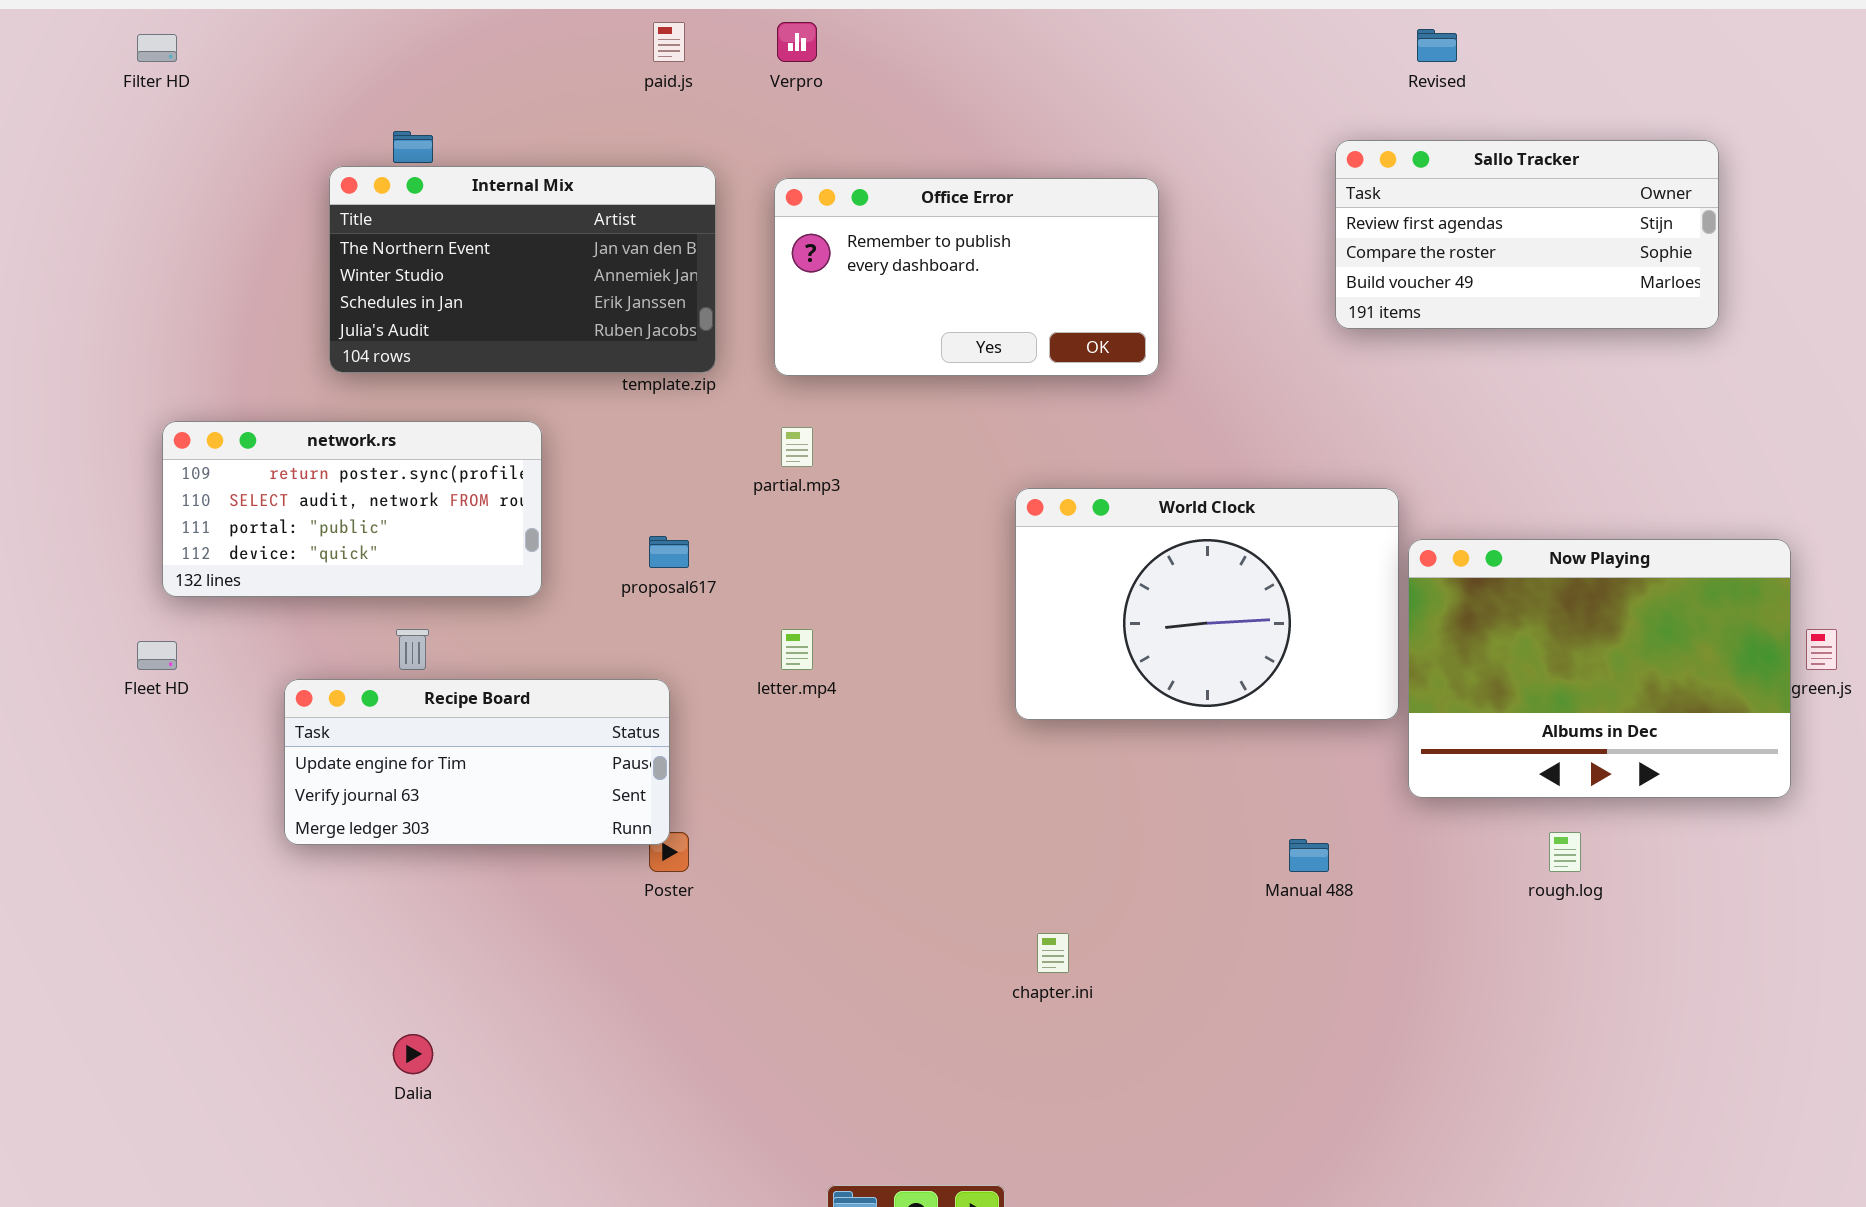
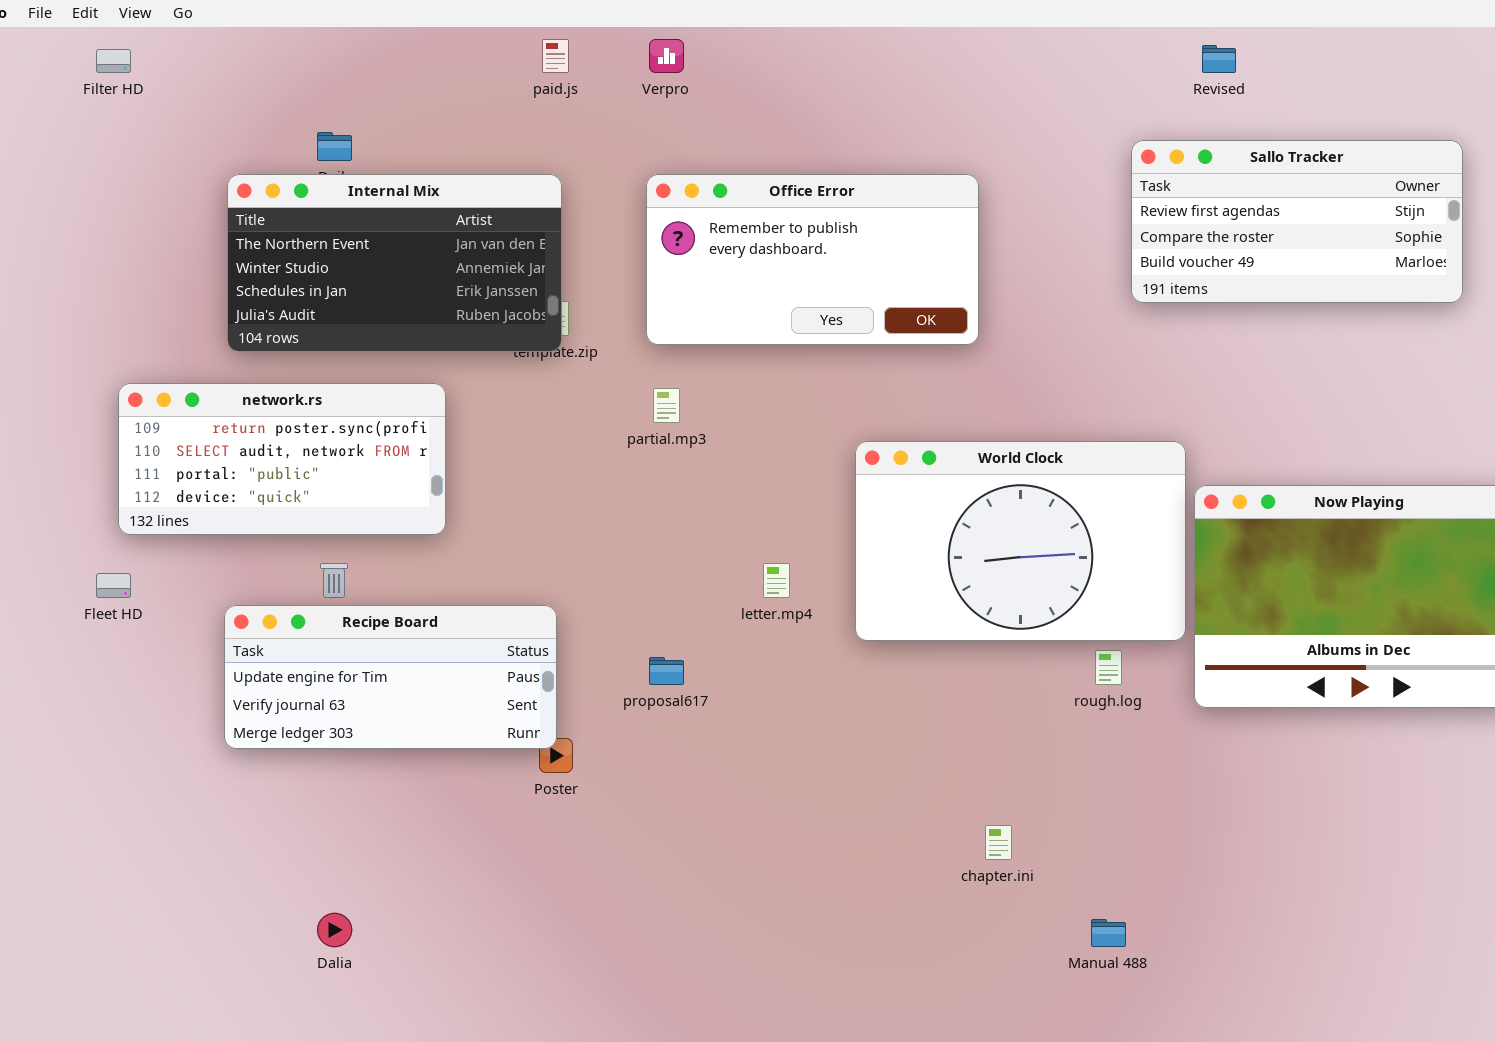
Internal Mix: [329,166,716,373] -> [227,174,562,352], moved
proposal617: [649,536,689,568] -> [649,657,684,685], moved
letter.mp4: [781,629,813,670] -> [763,563,790,598], moved
rough.log: [1549,832,1581,872] -> [1095,650,1122,685], moved
Manual 488: [1289,839,1329,872] -> [1091,919,1126,947], moved
chapter.ini: [1037,933,1069,973] -> [985,825,1012,860], moved

